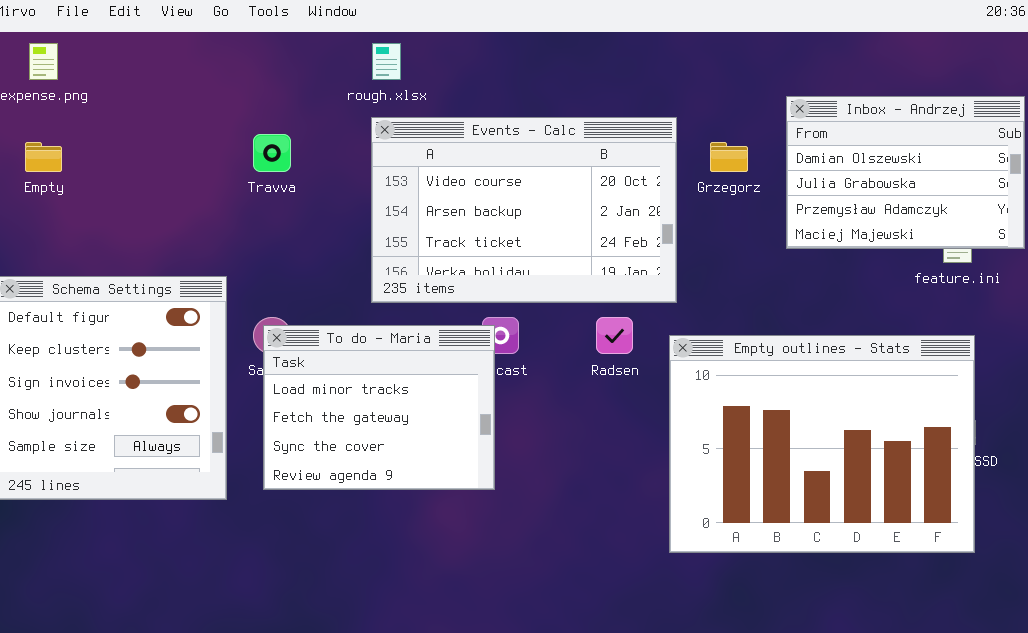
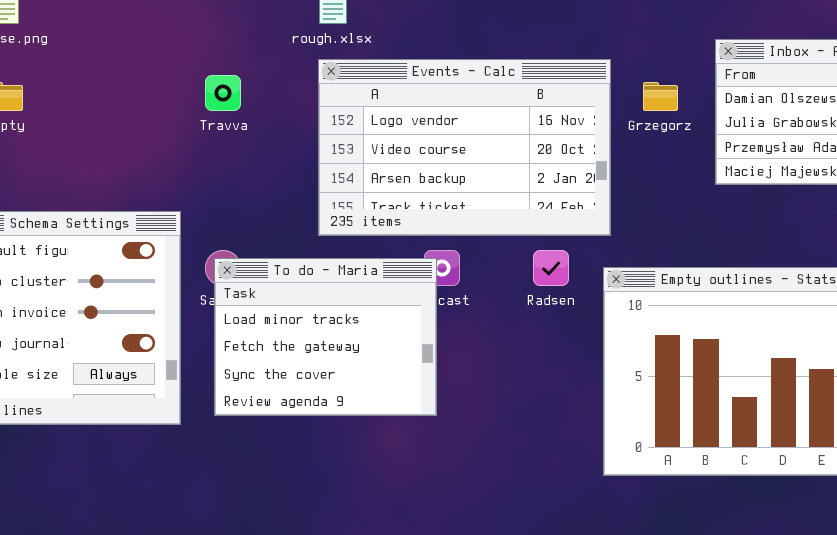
Events - Calc: [371,117,677,303] -> [318,59,611,236], scrolled up 1 row

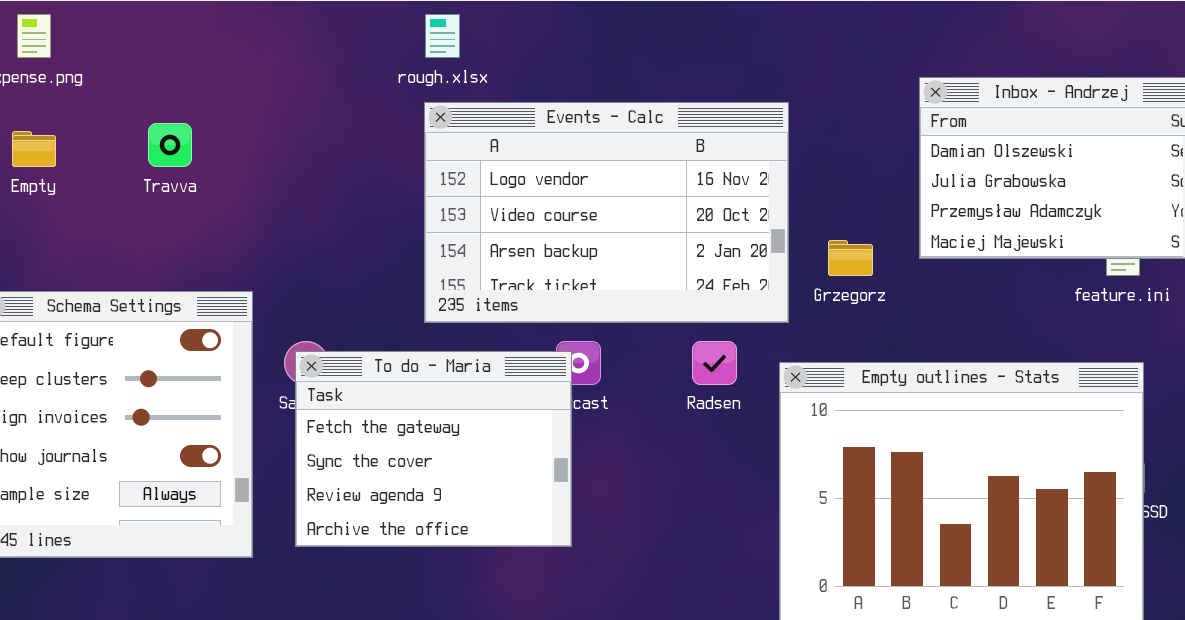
Travva: [205,75,241,111] -> [148,123,192,167], moved
Grzegorz: [643,82,678,111] -> [828,240,873,276], moved
To do - Maria: [214,258,437,416] -> [295,351,572,547], scrolled down 1 row

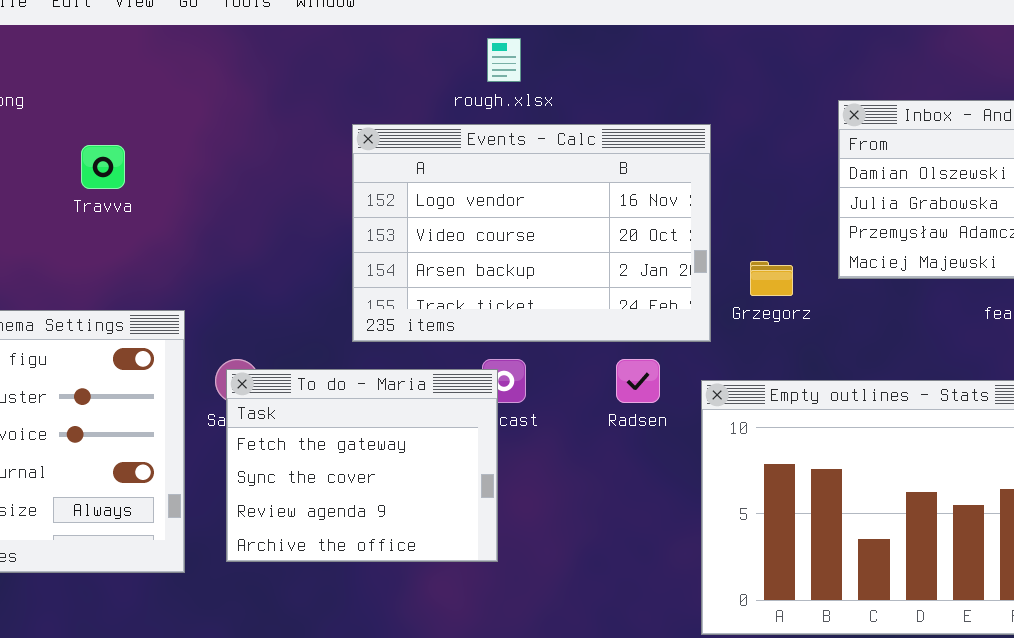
rough.xlsx: [425,14,460,58] -> [487,38,521,82], moved

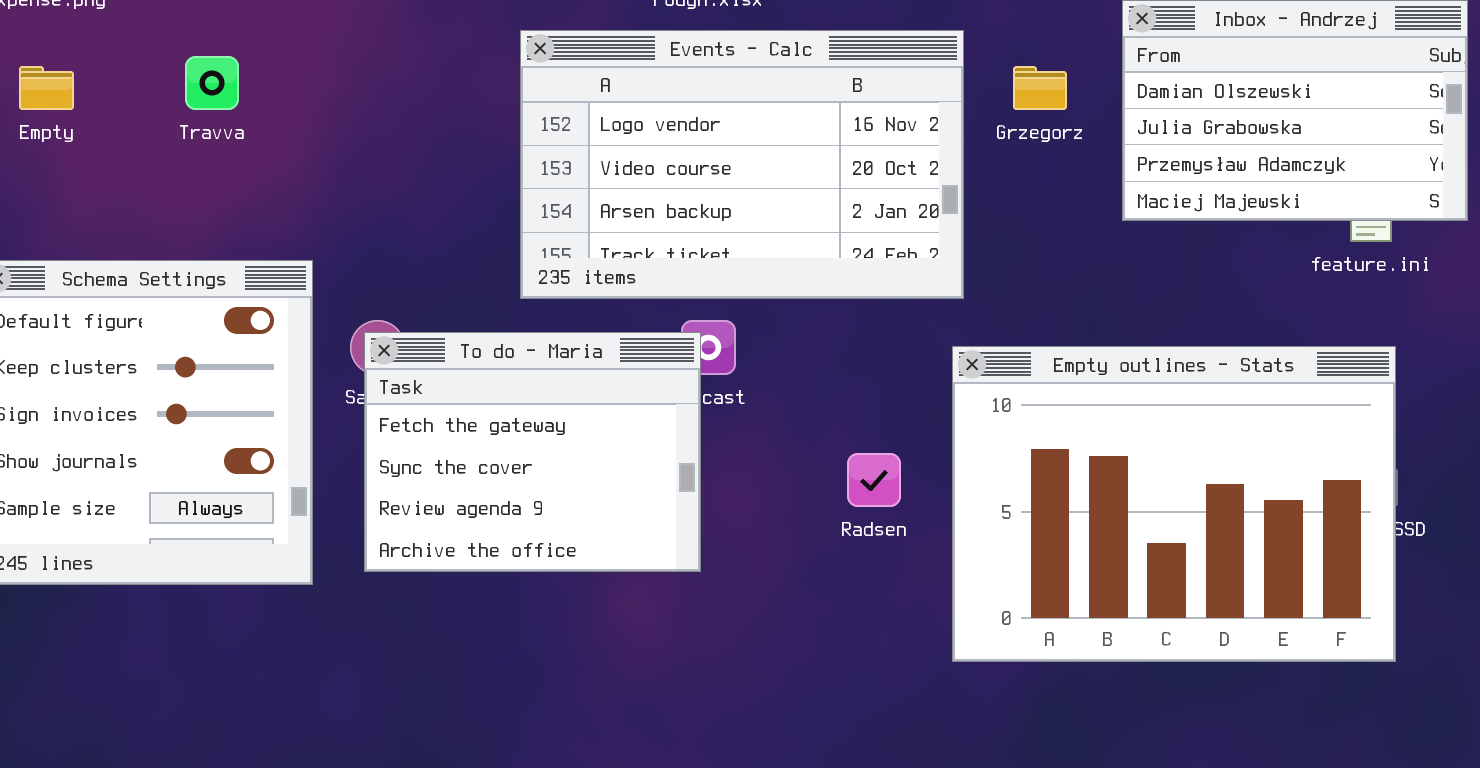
Grzegorz: [750,261,793,296] -> [1013,66,1067,110], moved
Radsen: [616,359,660,403] -> [847,453,901,507], moved

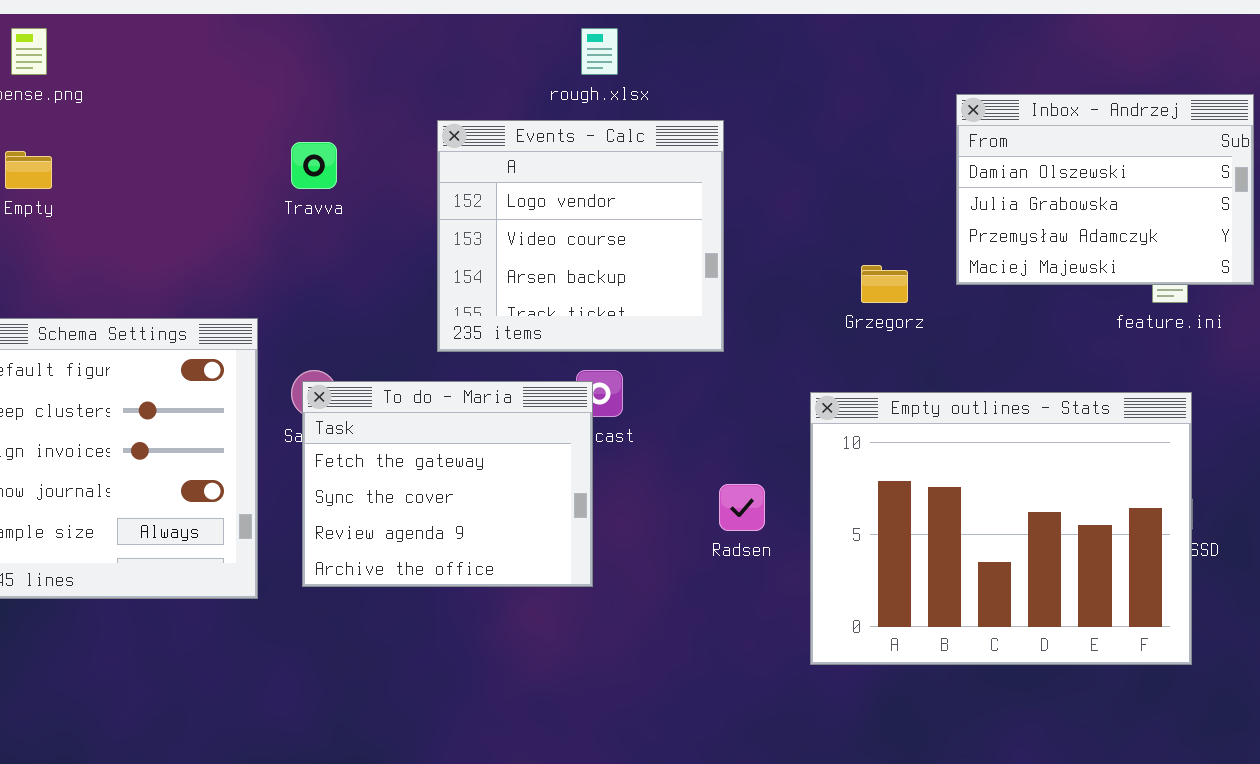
Events - Calc: [520,30,964,299] -> [437,120,724,352], resized
Travva: [185,56,239,110] -> [291,142,337,189], moved
Grzegorz: [1013,66,1067,110] -> [861,265,908,303], moved

